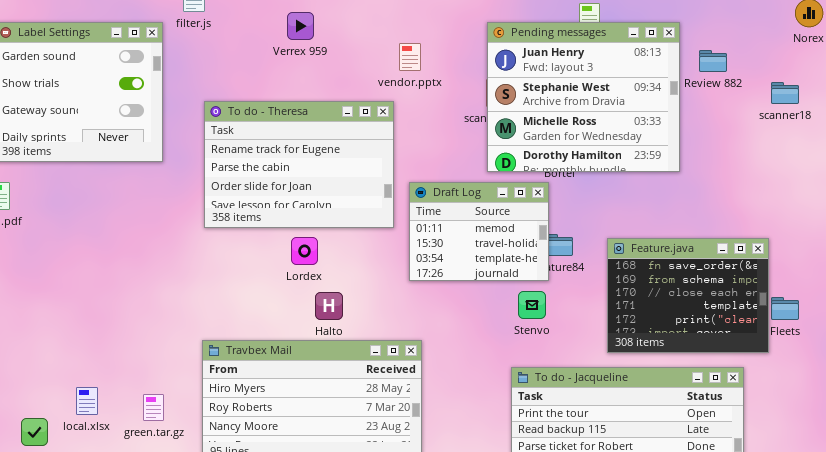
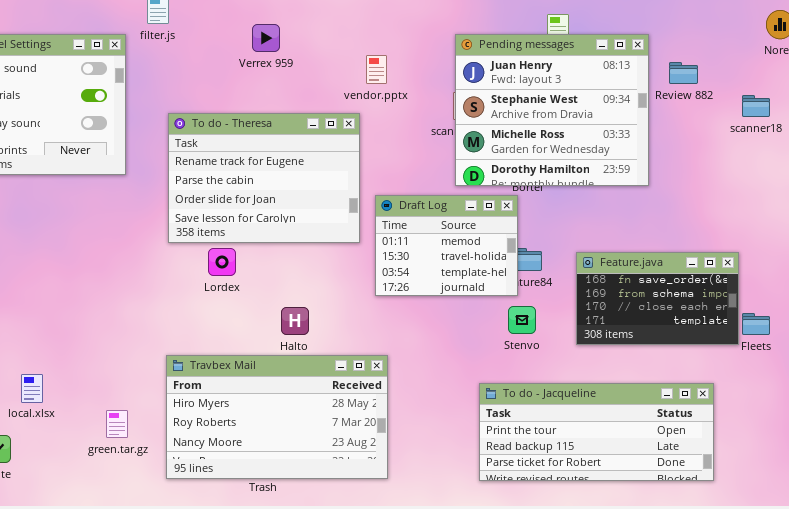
Lordex: [291,237,318,265] -> [208,248,236,276], moved
Feature.java: [607,238,769,353] -> [576,252,739,345], resized
Stenvo: [518,291,546,319] -> [508,306,536,334], moved
local.xlsx: [76,387,98,415] -> [21,374,43,403], moved

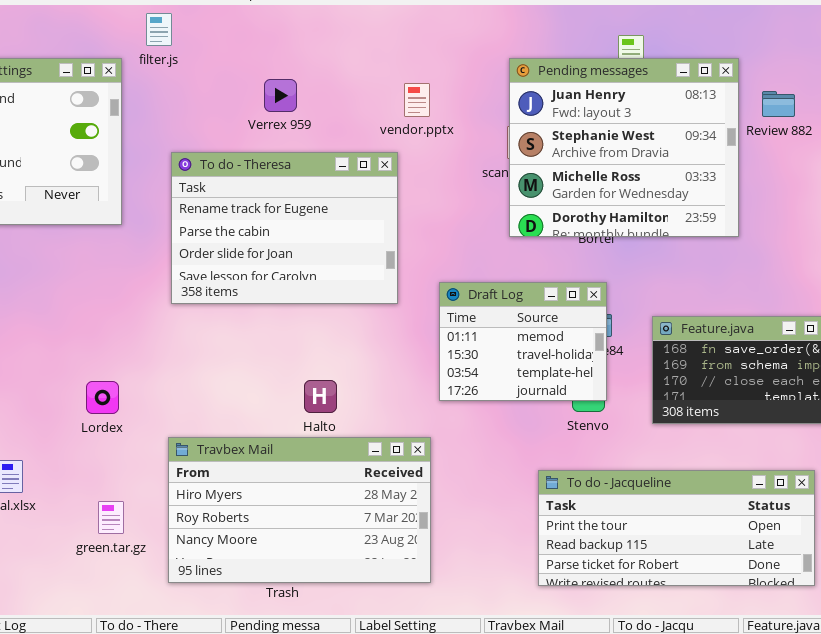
Verrex 959: [252,24,280,52] -> [264,79,297,112], moved
Draft Log: [375,195,518,296] -> [439,282,607,401], moved
Lordex: [208,248,236,276] -> [86,381,119,414], moved

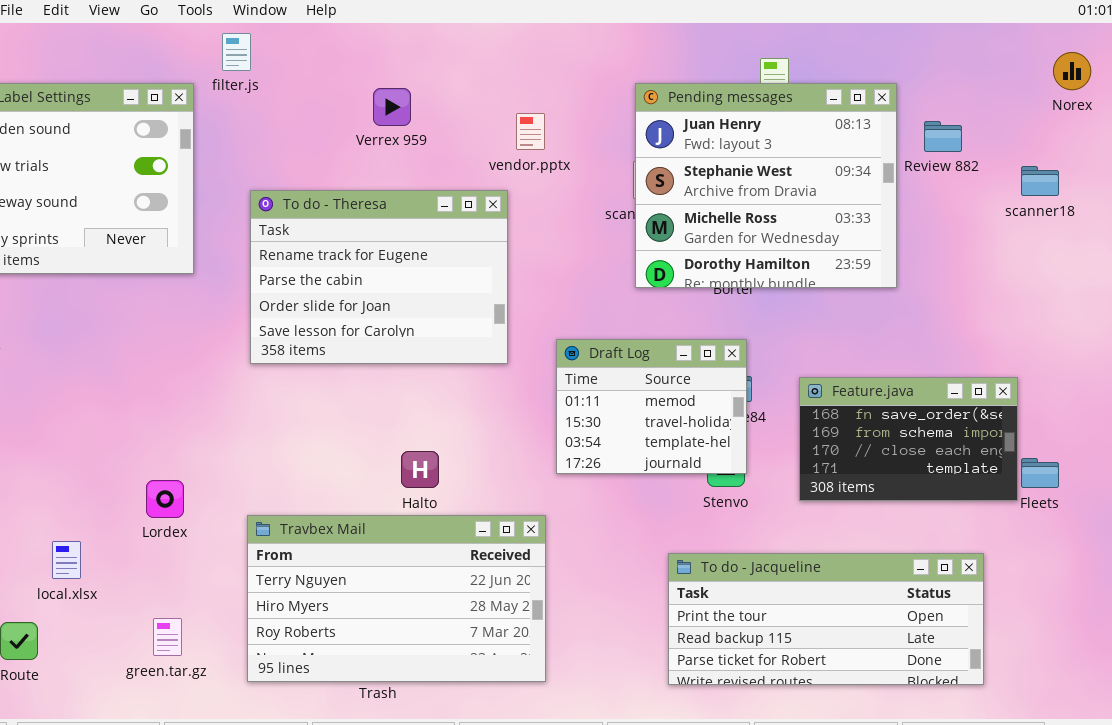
Verrex 959: [264,79,297,112] -> [373,88,411,126], moved
Lordex: [86,381,119,414] -> [146,480,184,518], moved
Travbex Mail: [168,437,431,583] -> [247,515,546,682], scrolled up 1 row
green.tar.gz: [98,501,124,534] -> [153,618,182,656], moved

